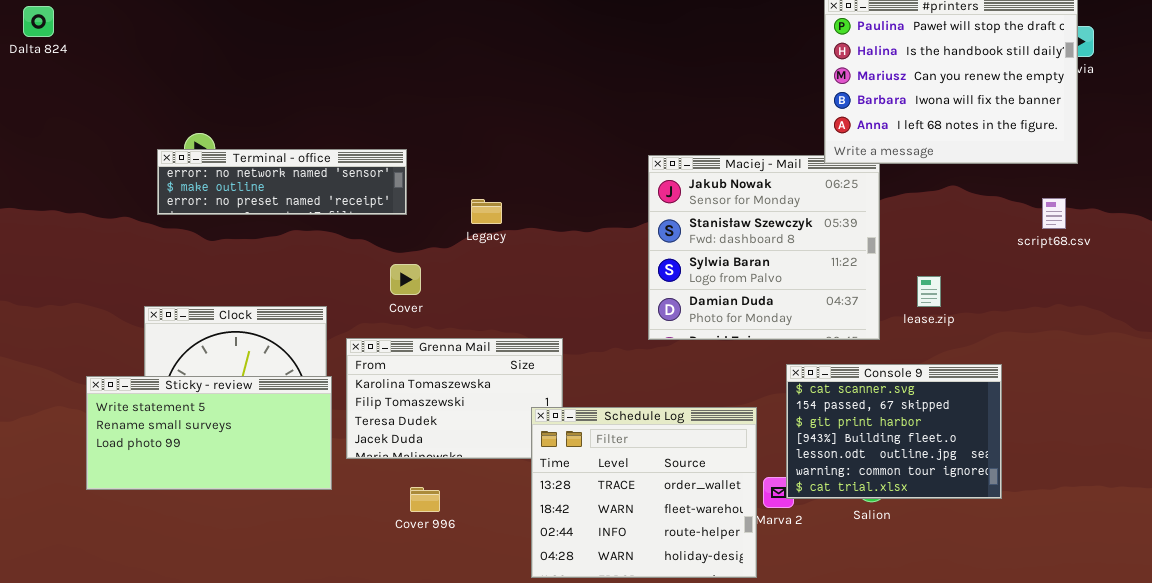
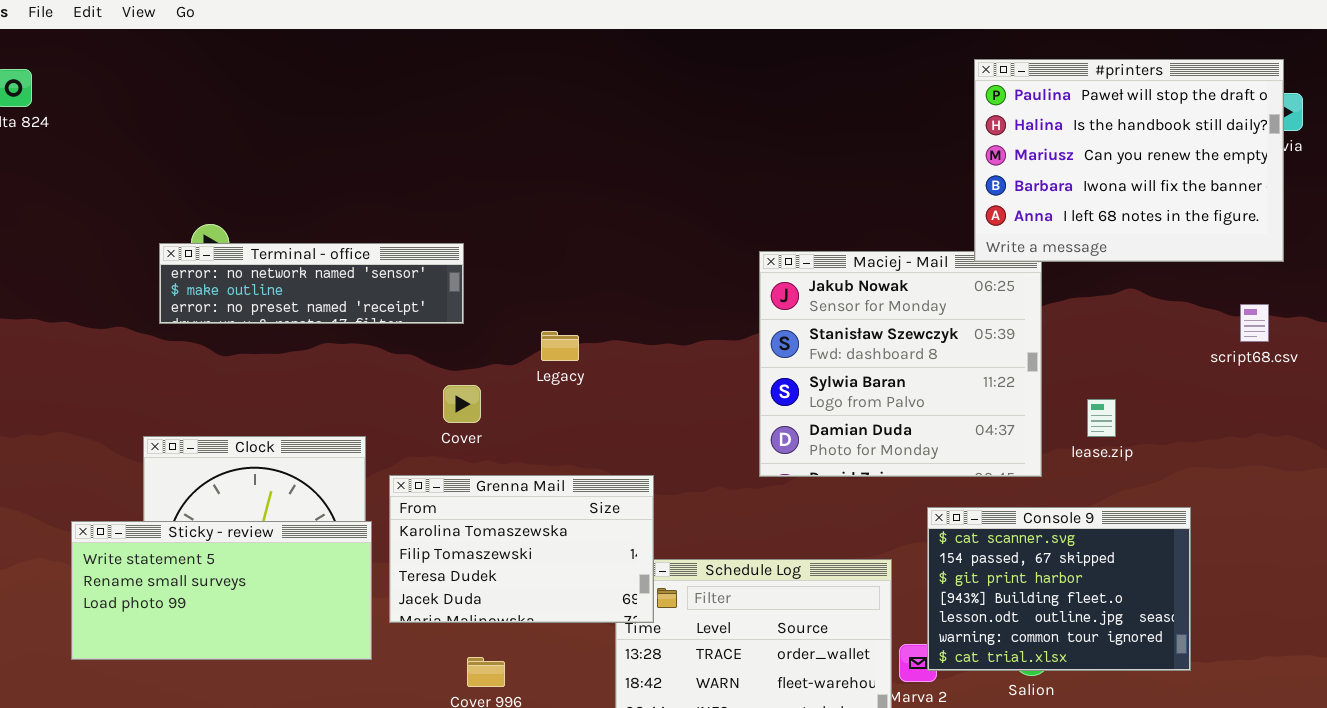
Legacy: [471,199,502,224] -> [541,331,579,361], moved
Grenna Mail: [346,338,563,459] -> [389,475,654,623], raised

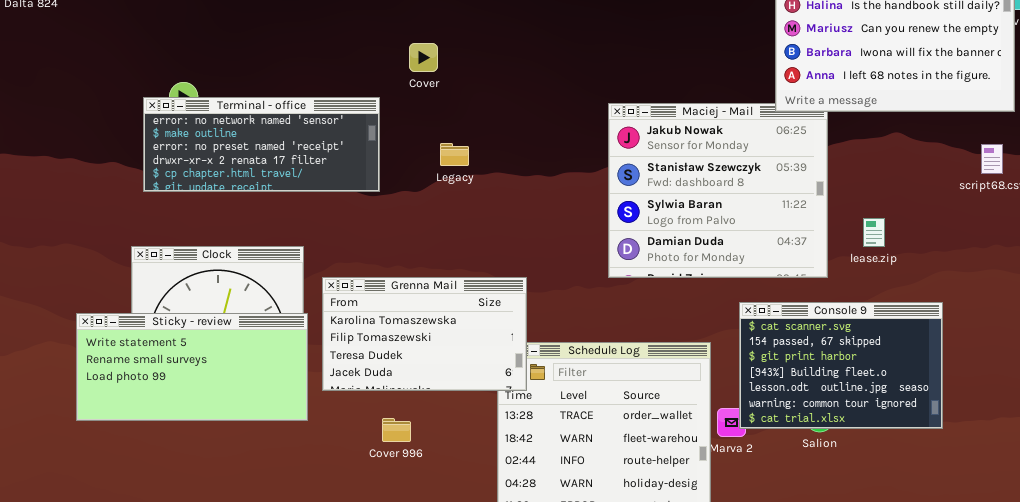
Terminal - office: [159,243,464,324] -> [143,97,380,192], resized
Legacy: [541,331,579,361] -> [440,143,469,166], moved
Cover: [443,385,481,423] -> [409,43,438,72], moved

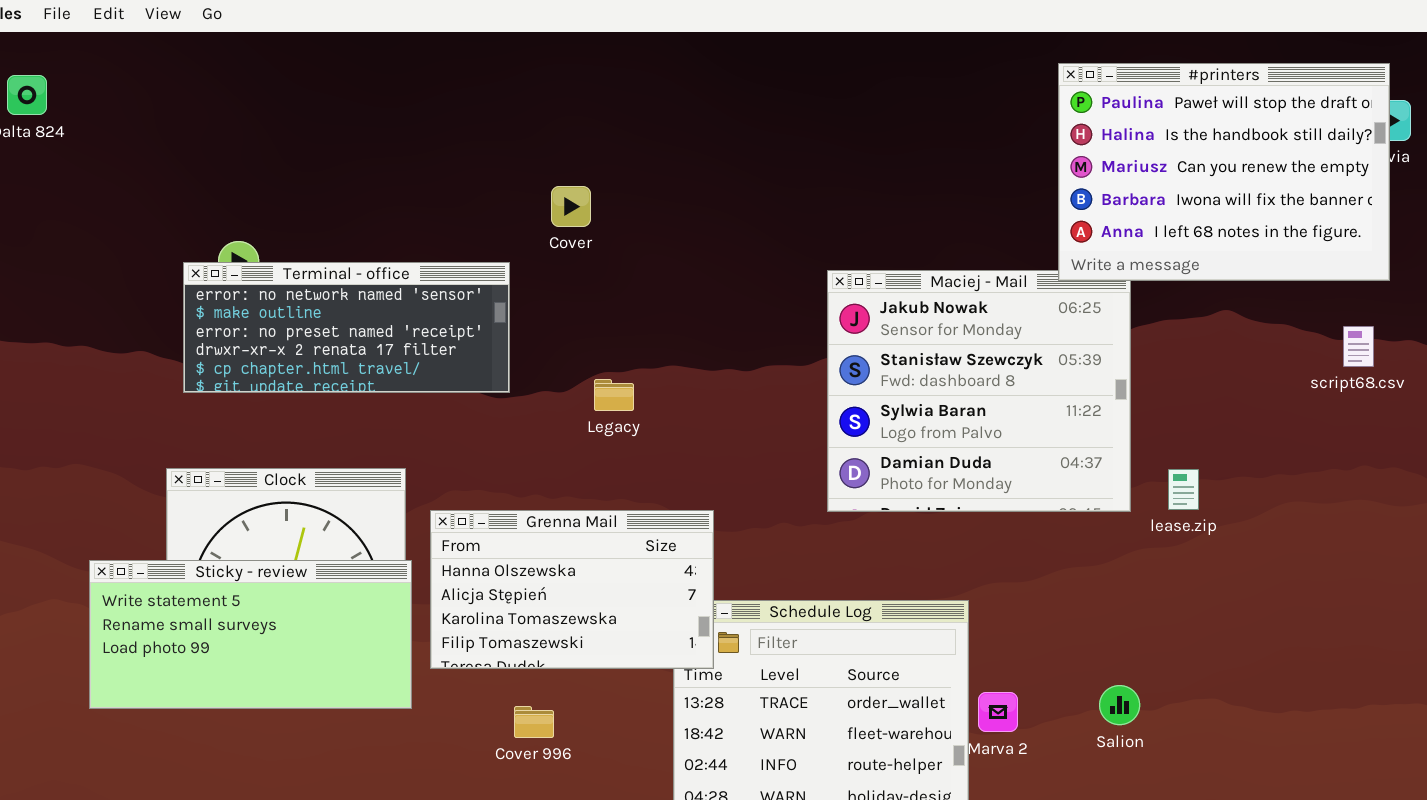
Legacy: [440,143,469,166] -> [594,379,634,411], moved
lease.zip: [863,218,885,247] -> [1168,469,1199,510], moved
Grenna Mail: [322,277,527,391] -> [430,510,714,669], scrolled up 2 rows
Console 9: [739,302,943,429] -> none, closed

